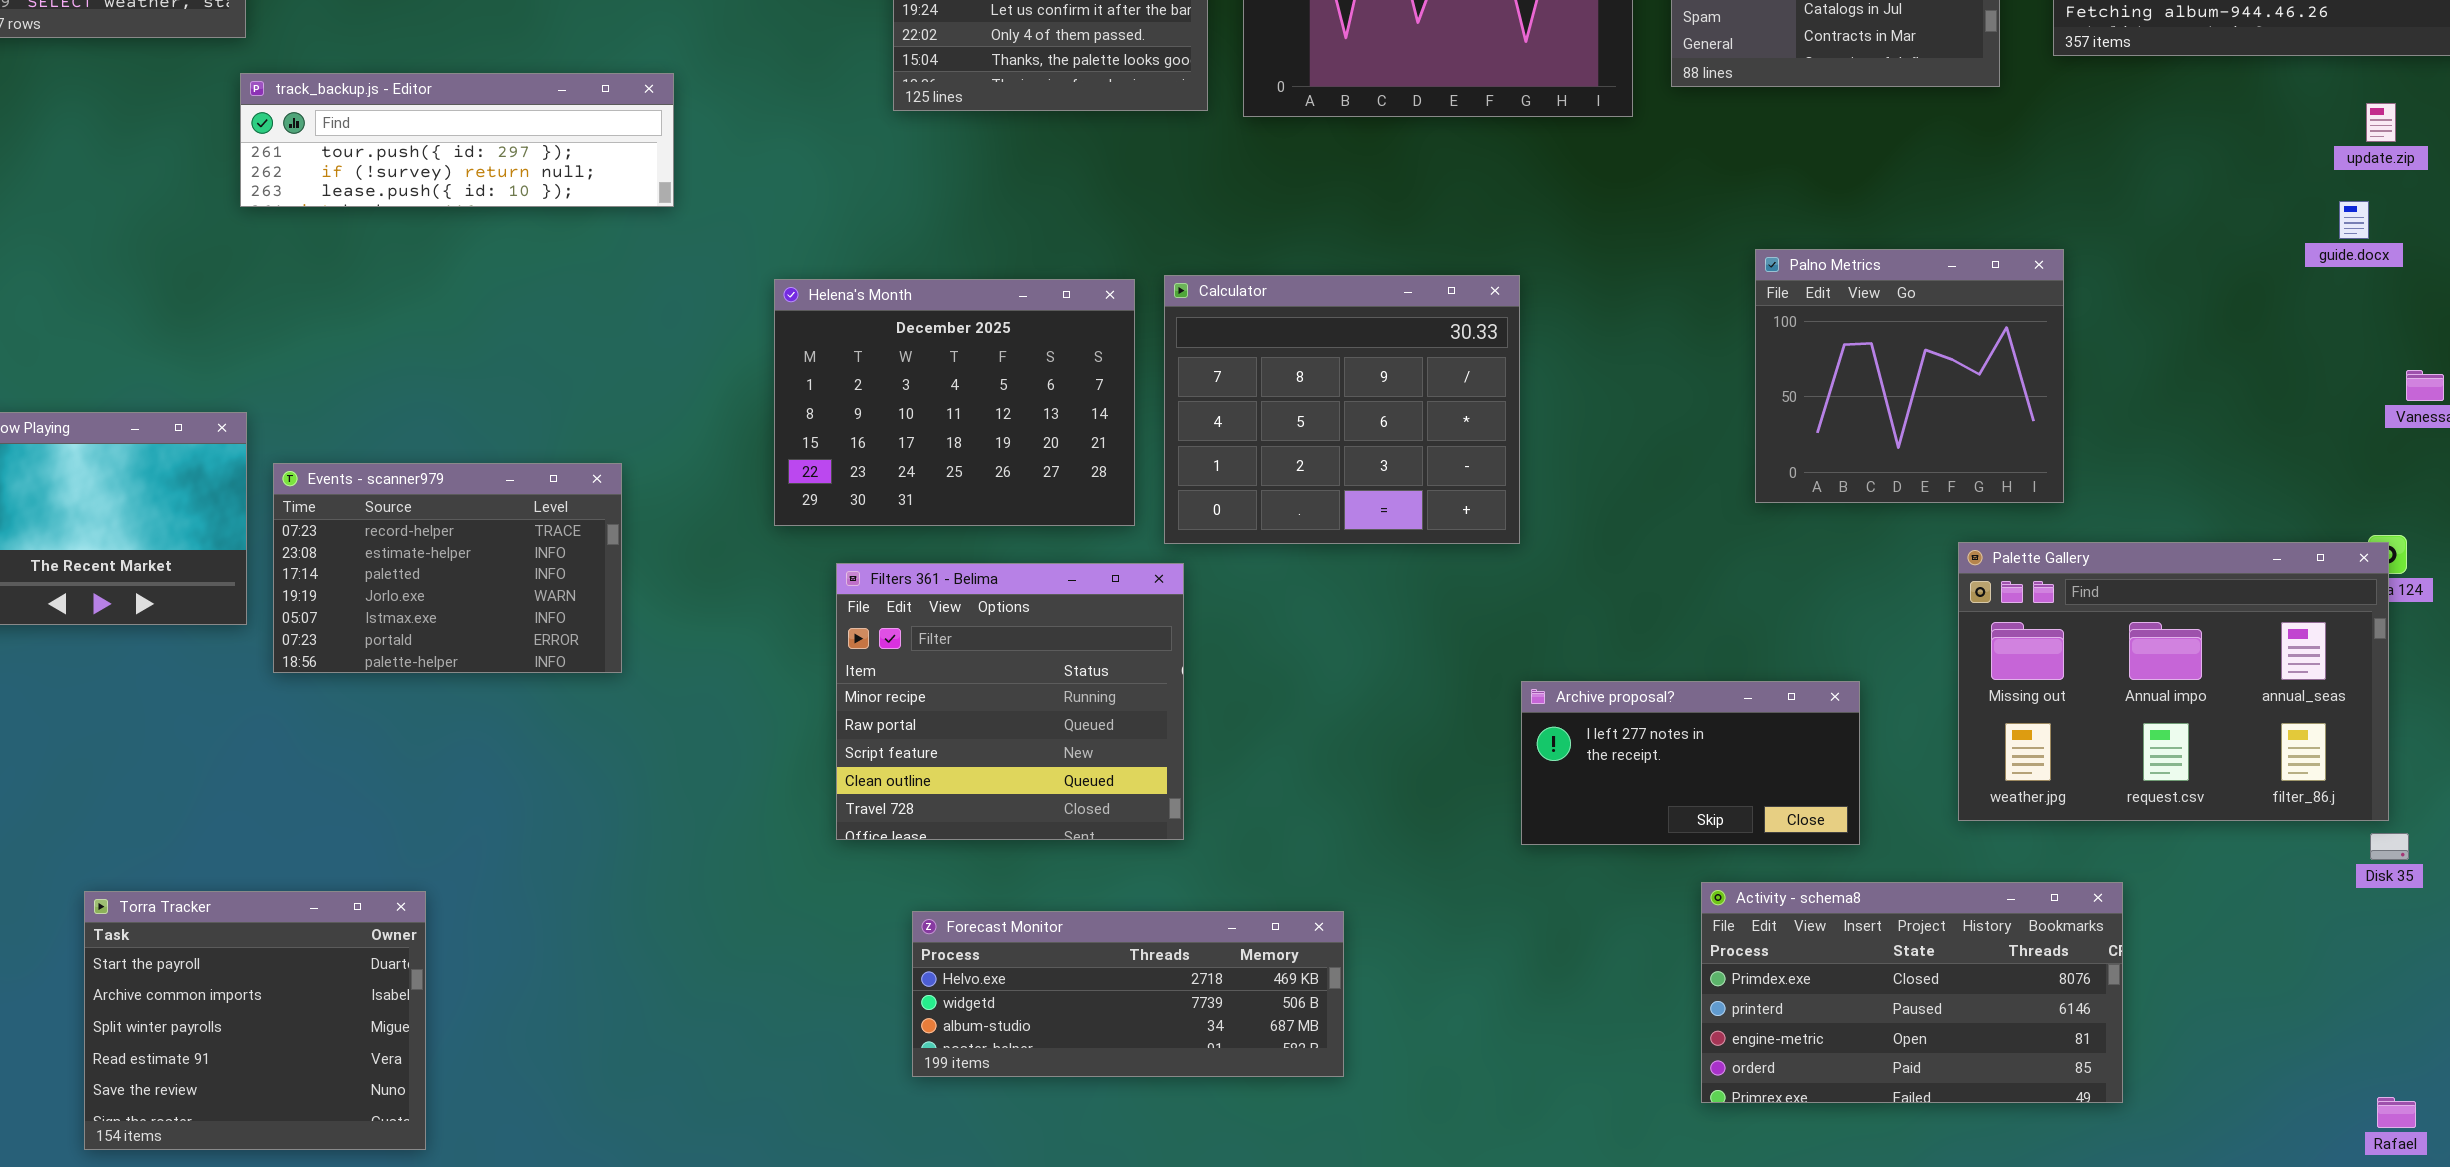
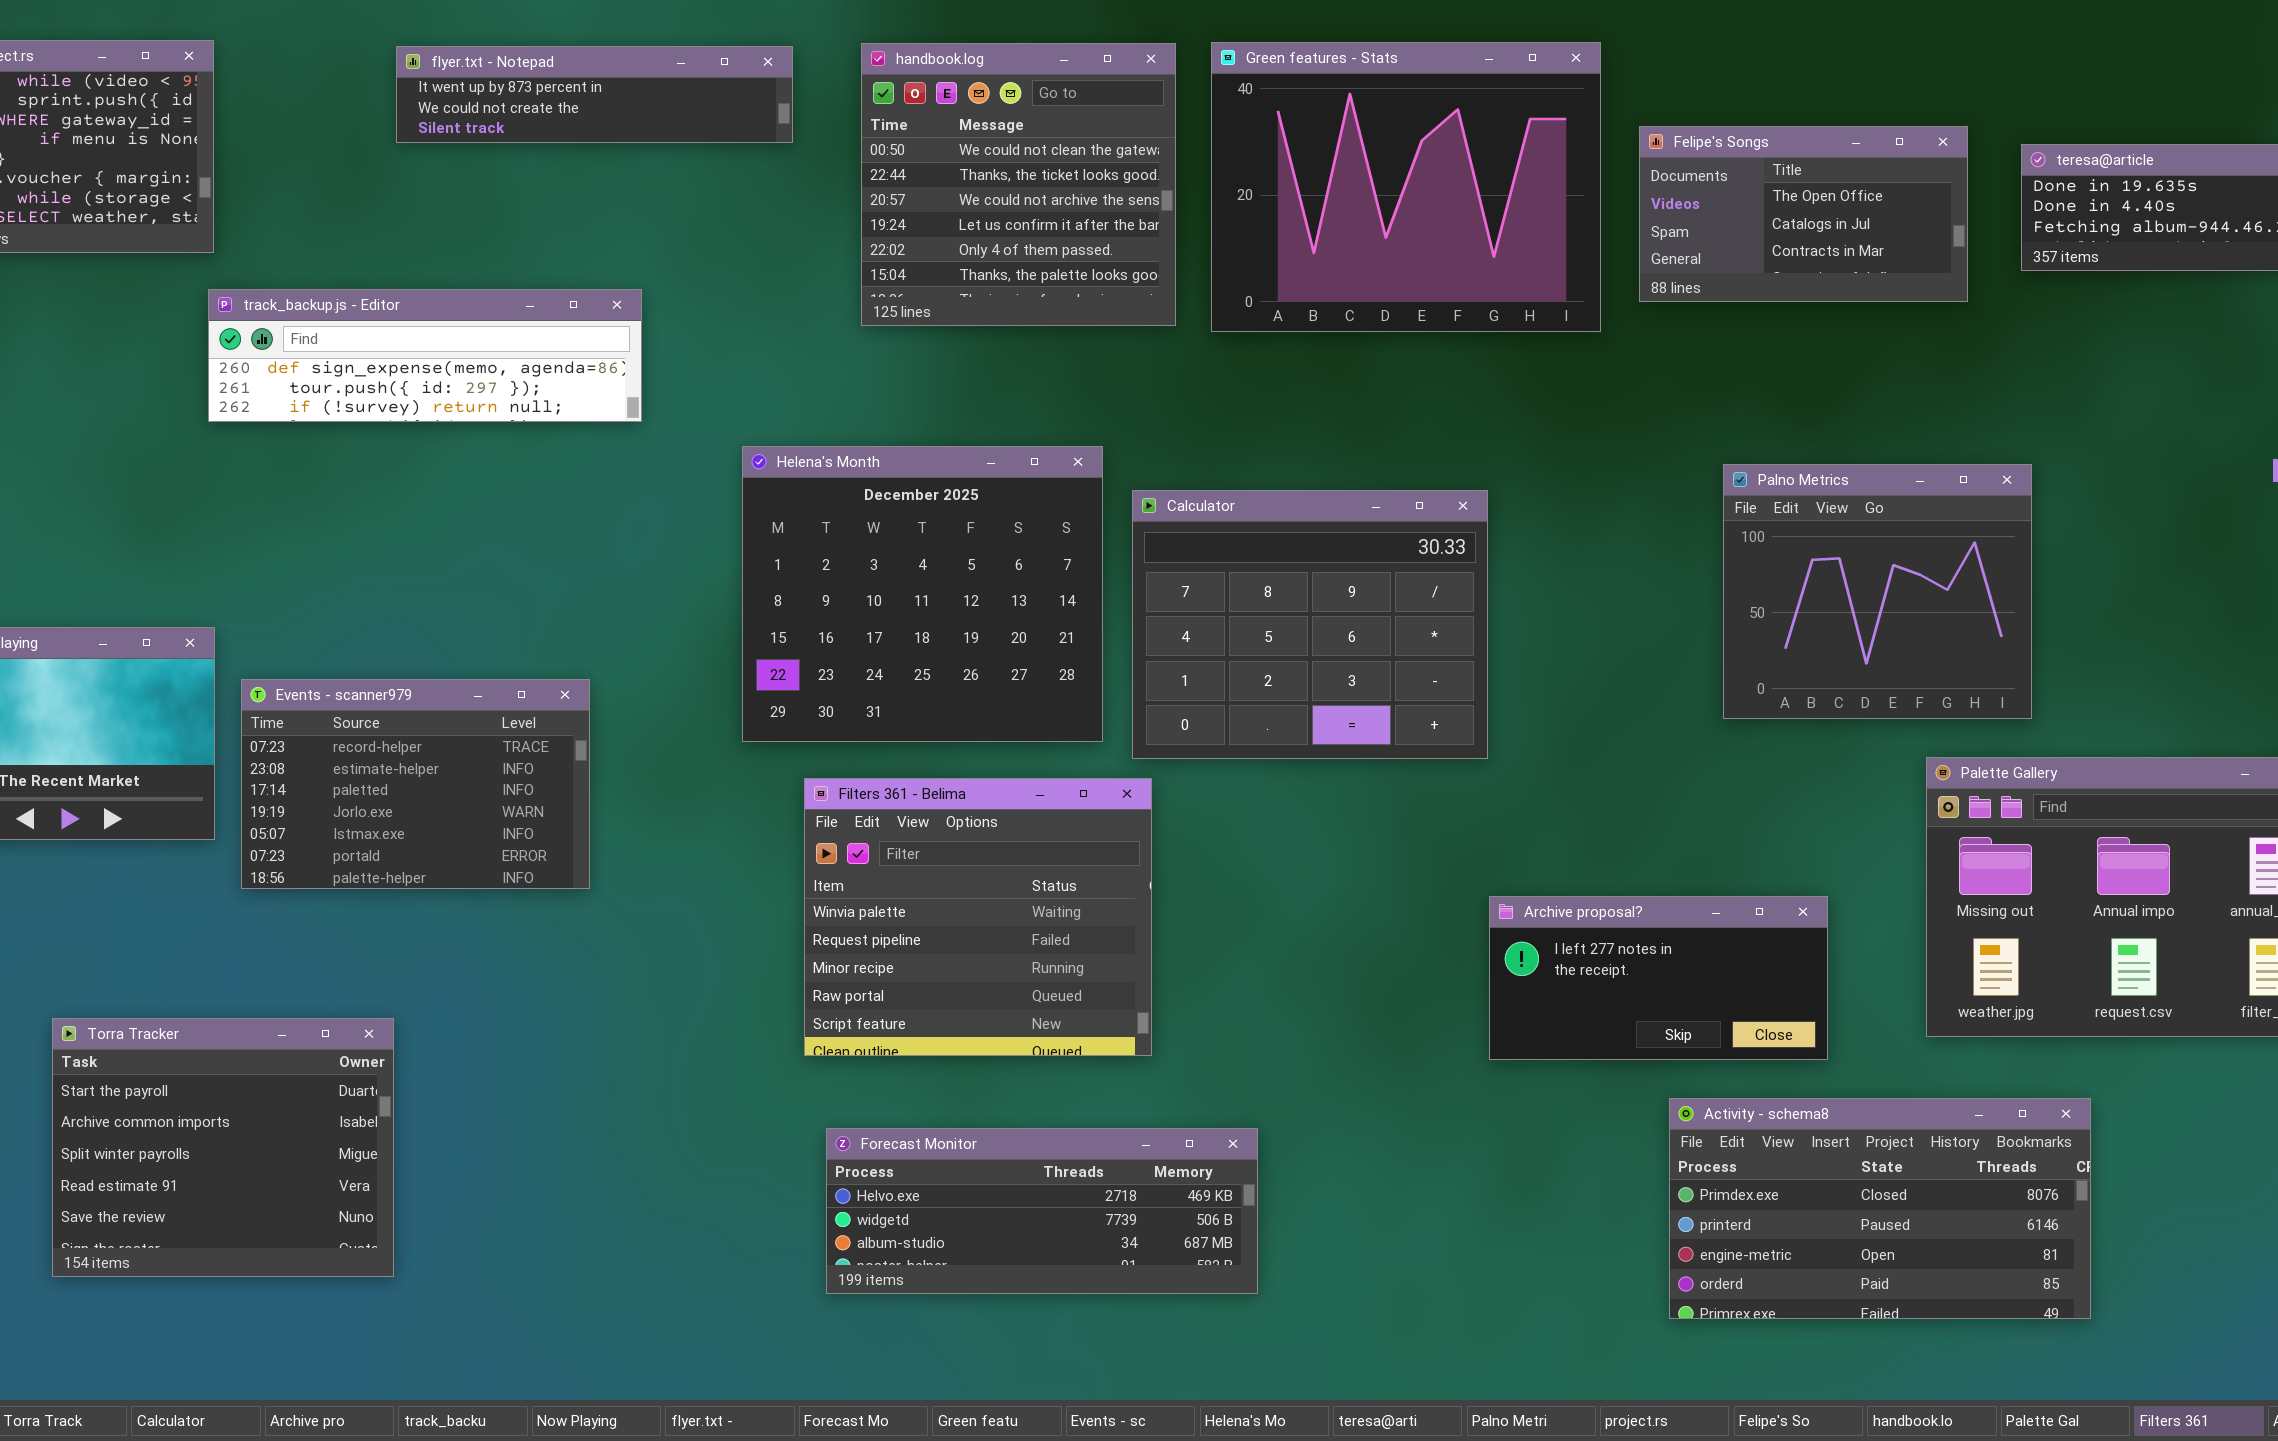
track_backup.js - Editor: [240,73,674,207] -> [208,289,642,422], scrolled up 1 row
Helena's Month: [774,279,1135,526] -> [742,446,1103,742], resized
Filters 361 - Belima: [836,563,1184,840] -> [804,778,1152,1056], scrolled up 2 rows
Torra Tracker: [84,891,426,1150] -> [52,1018,394,1277], moved
Forecast Monitor: [912,911,1344,1077] -> [826,1128,1258,1294], moved

